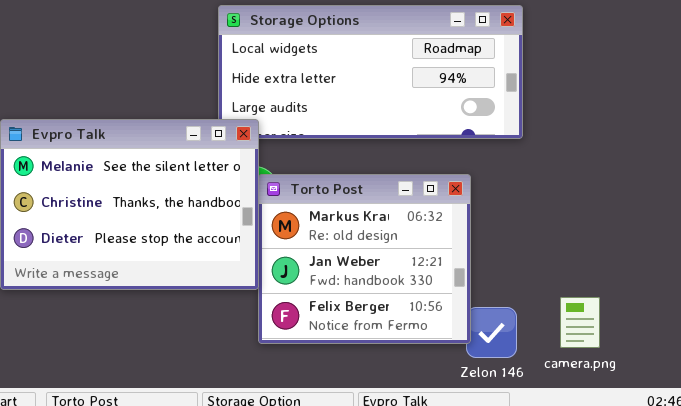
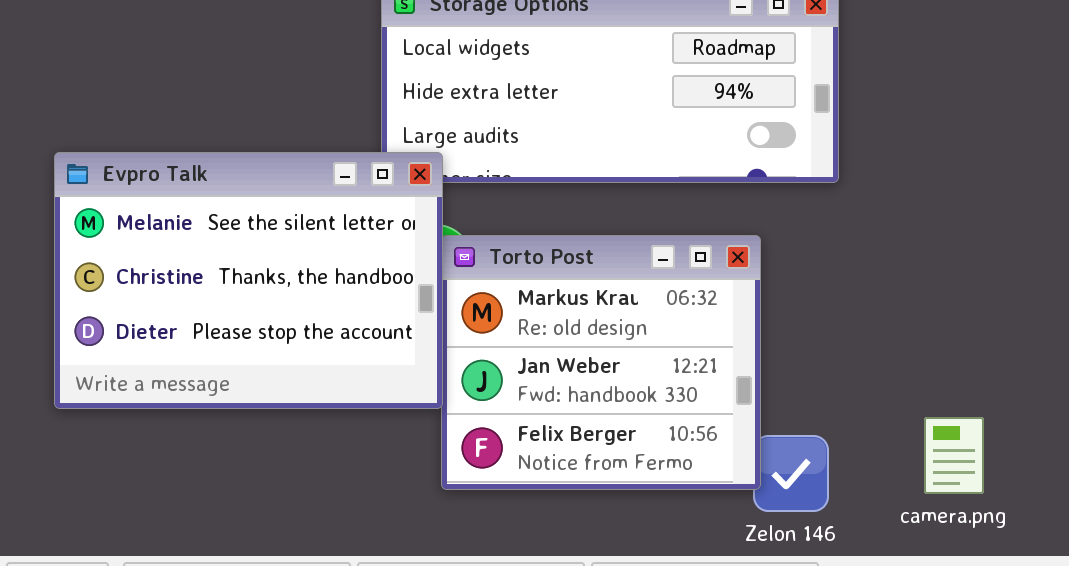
camera.png: [560,297,600,348] -> [924,417,984,494], moved

